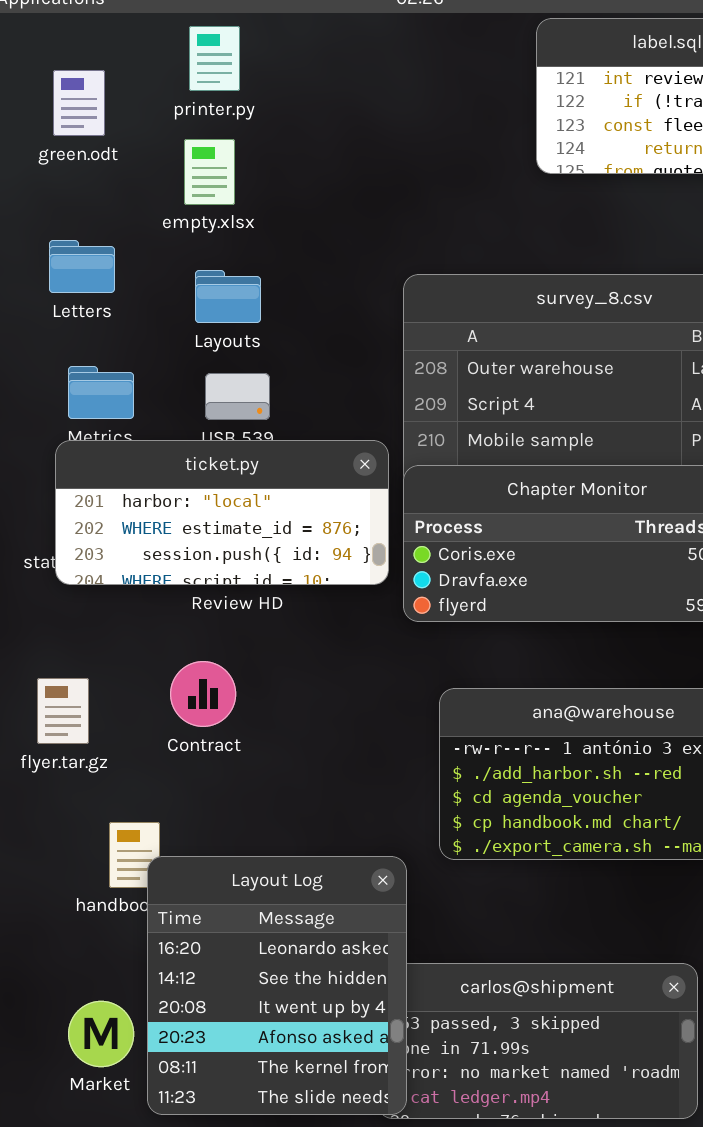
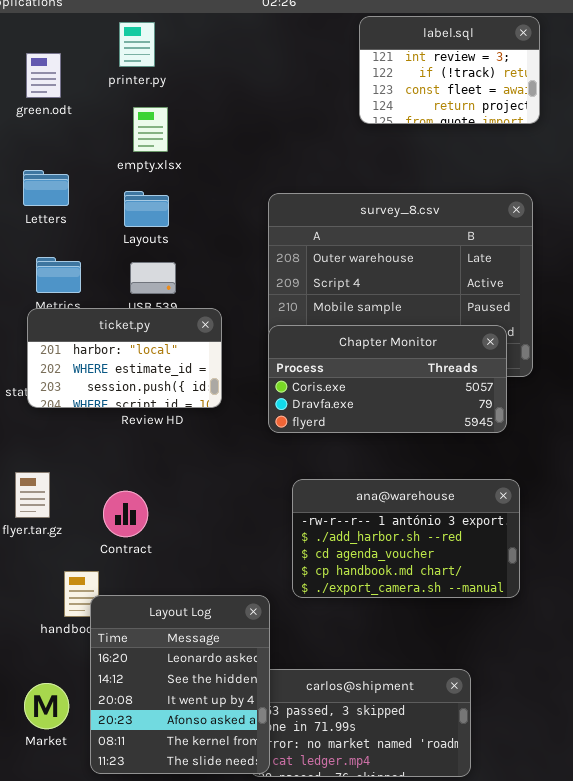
empty.xlsx: [184,139,235,205] -> [133,107,168,152], moved
ticket.py: [55,440,389,585] -> [27,308,222,408], resized
Contract: [170,661,236,727] -> [103,491,148,537], moved
Market: [68,1001,134,1067] -> [24,683,69,729], moved

